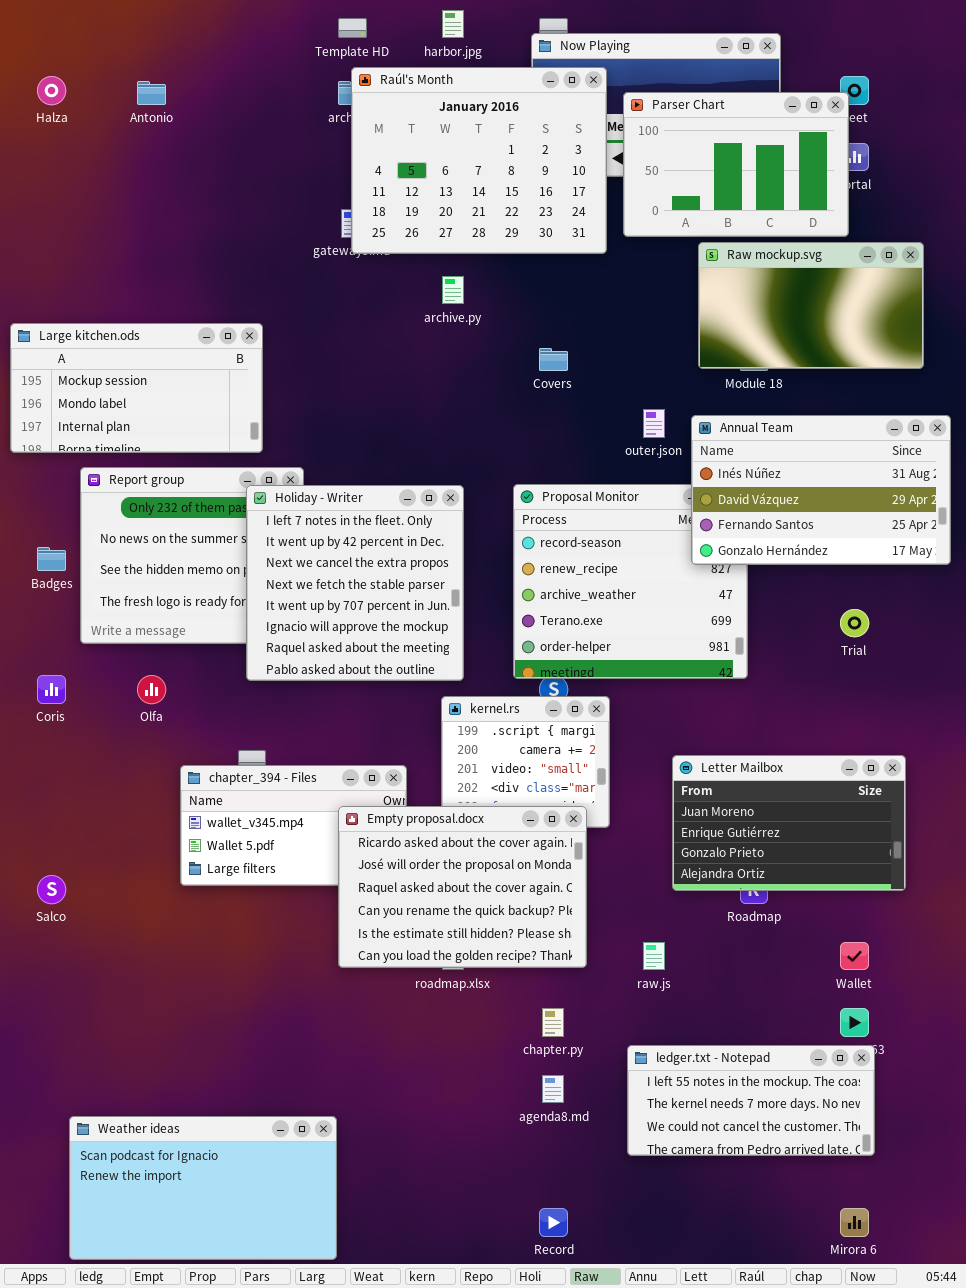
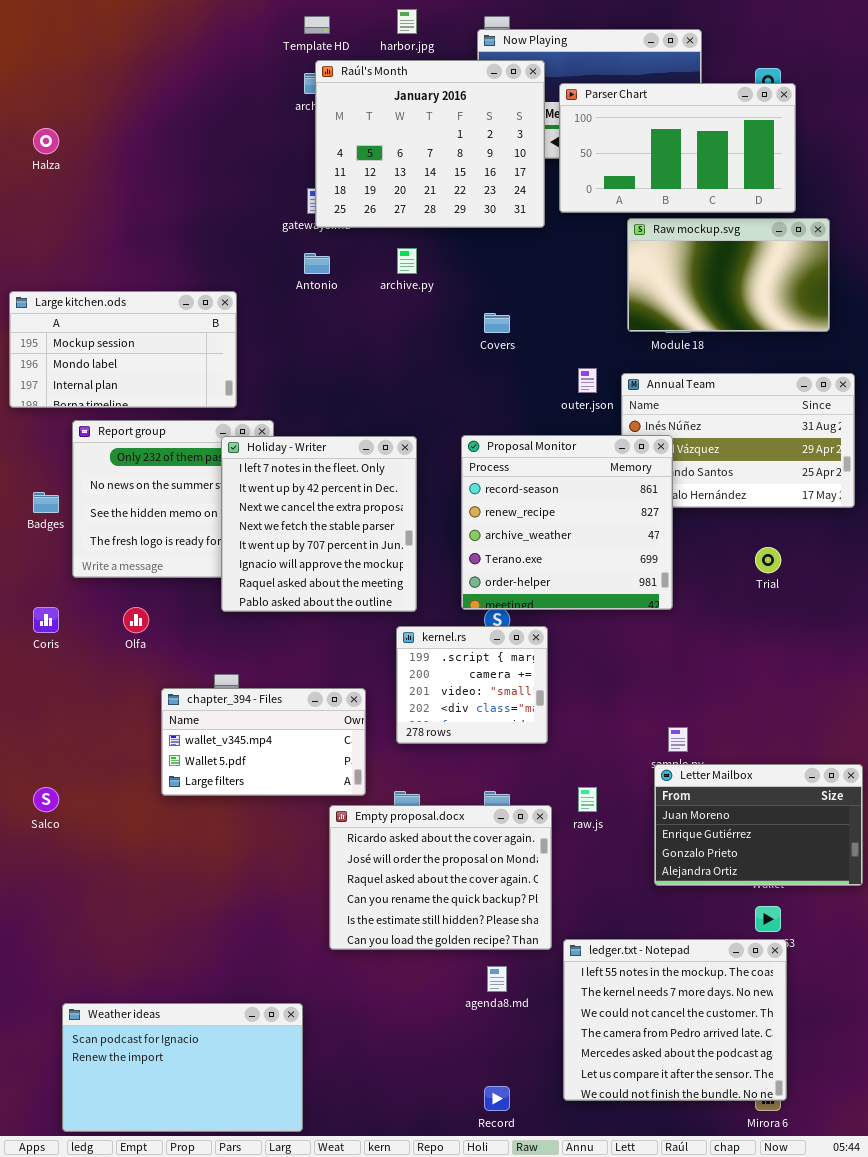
Halza: [37,76,66,105] -> [33,128,59,154], moved
Antonio: [137,81,166,105] -> [304,253,330,274], moved
Parser Chart: [623,92,849,237] -> [559,83,796,213], resized
Proposal Monitor: [513,484,748,679] -> [461,435,673,610], raised
Letter Mailbox: [672,755,906,891] -> [654,764,863,886], moved
Empty proposal.docx: [338,806,587,968] -> [329,805,552,950], moved
raw.js: [643,942,665,970] -> [578,787,597,812], moved
ledger.txt - Notepad: [627,1045,875,1156] -> [563,939,787,1101], resized

